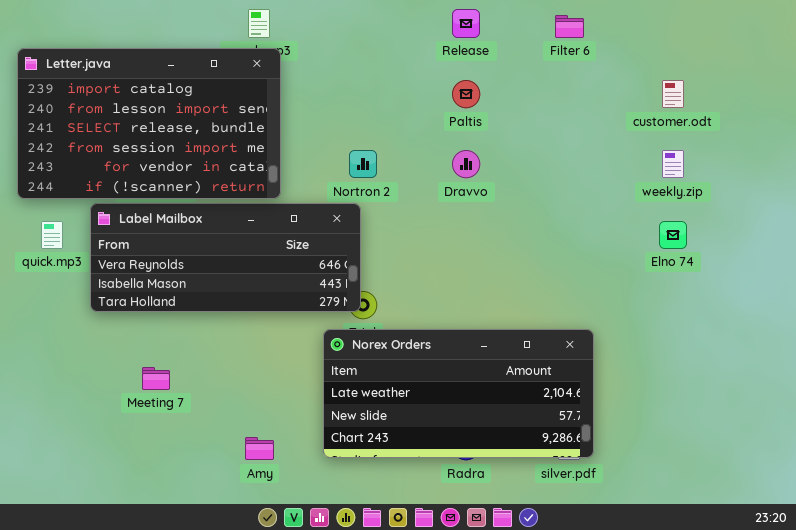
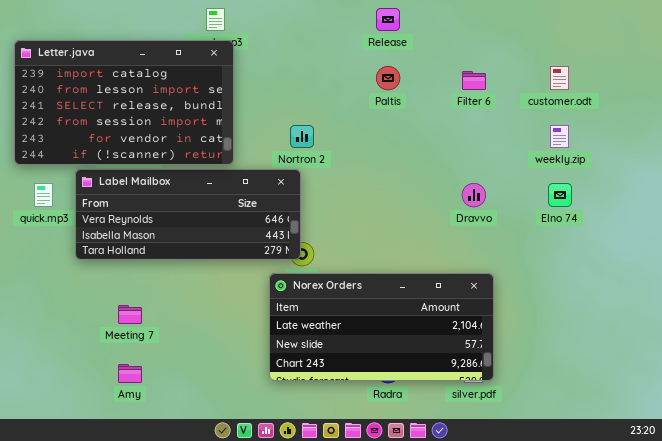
Filter 6: [555,15,584,38] -> [462,71,486,90], moved
Dravvo: [452,150,480,178] -> [462,183,486,207], moved
Amy: [245,437,274,460] -> [118,364,142,383], moved

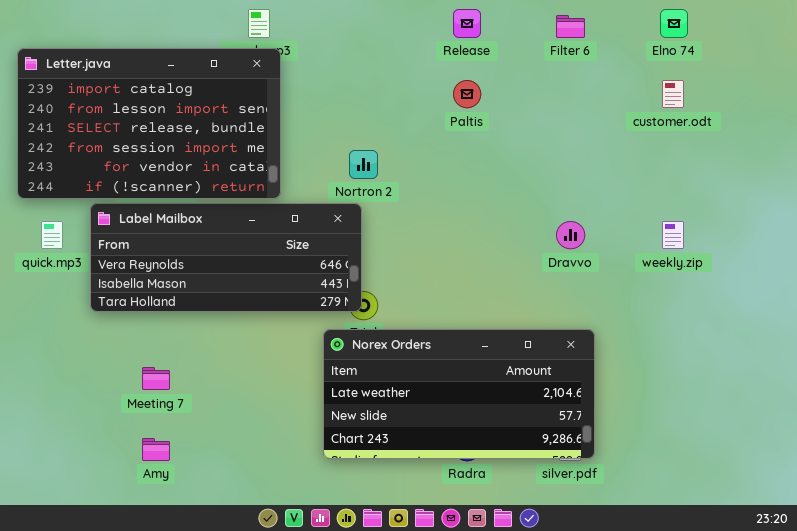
Filter 6: [462,71,486,90] -> [556,15,585,38], moved
weekly.zip: [550,125,569,148] -> [662,221,684,249], moved
Elno 74: [548,183,572,207] -> [660,9,688,38], moved

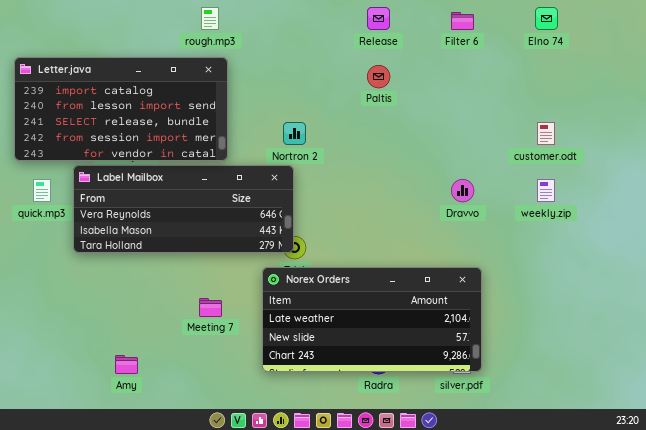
Letter.java: [17,48,281,199] -> [14,57,228,161], resized
customer.odt: [662,80,684,108] -> [537,122,555,145], moved
Meeting 7: [142,367,170,390] -> [199,298,222,317], moved

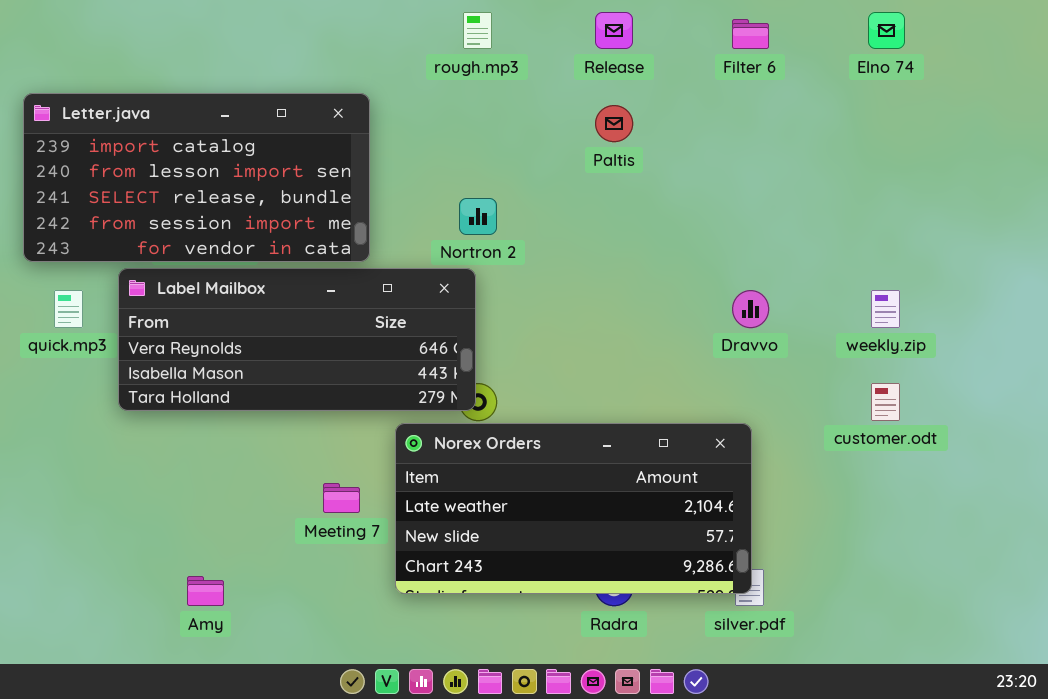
rough.mp3: [201,7,219,30] -> [463,12,492,49], moved
customer.odt: [537,122,555,145] -> [871,383,900,421], moved
Norex Orders: [262,267,482,372] -> [395,423,752,594], moved

